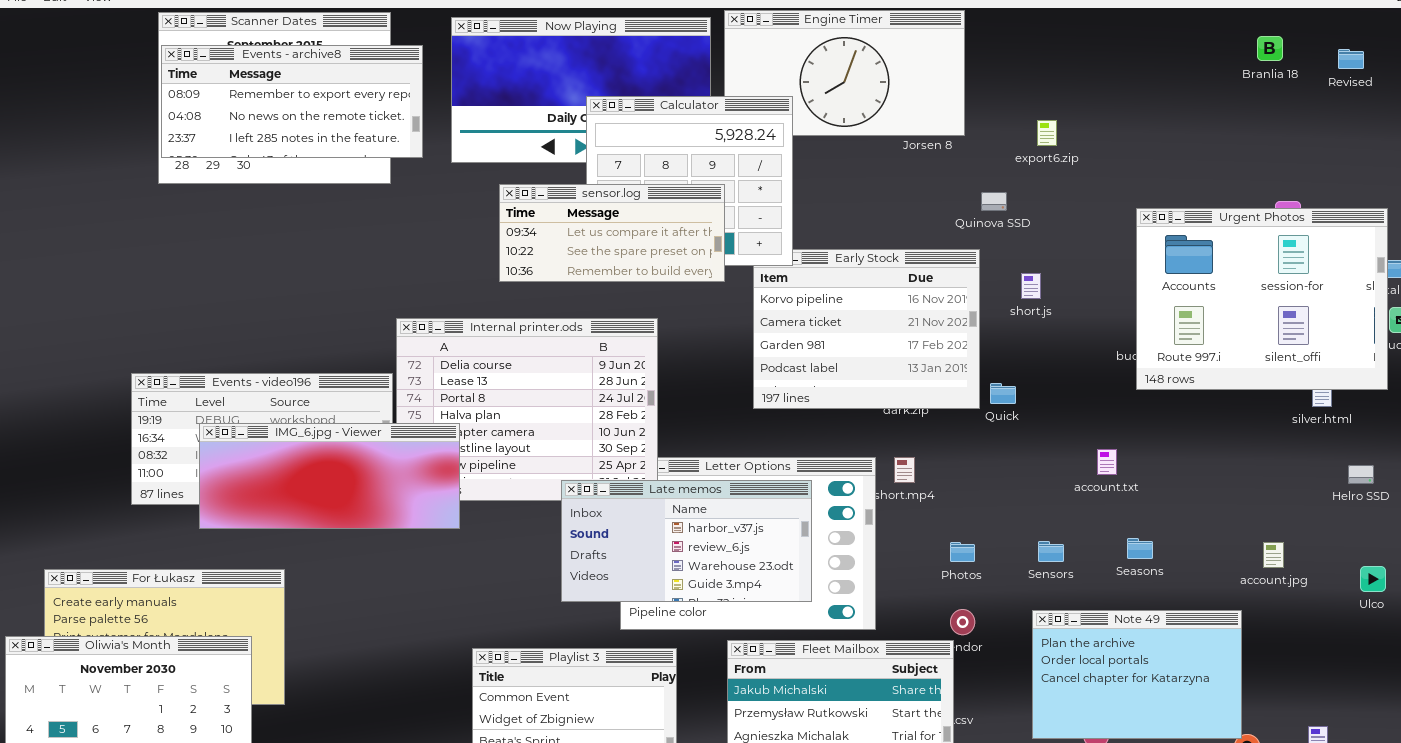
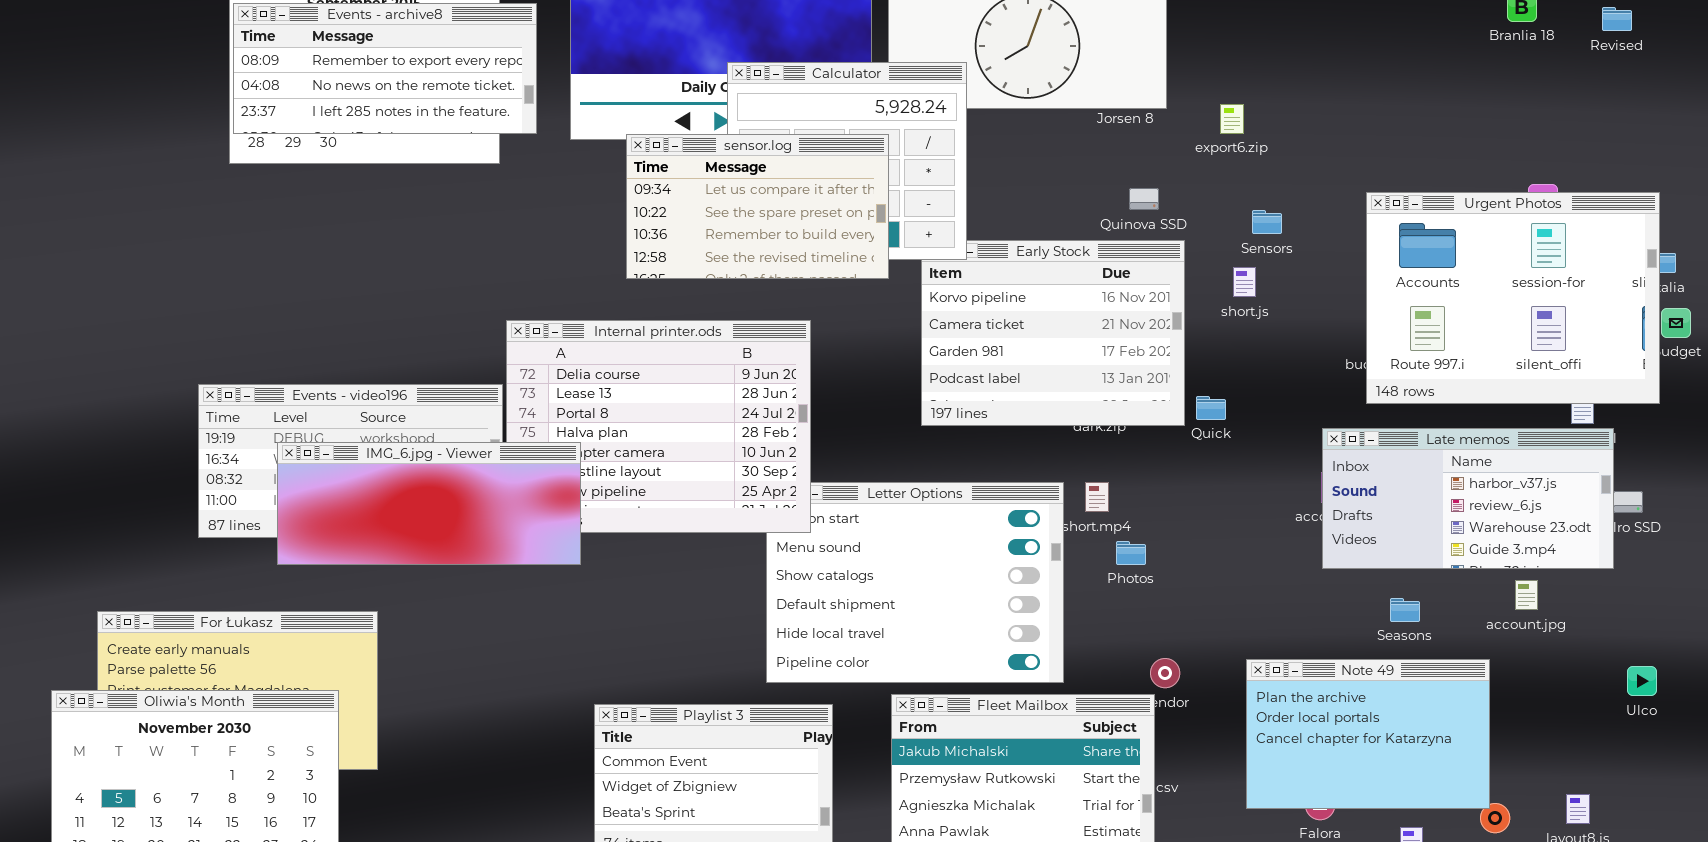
export6.zip: [1037,120,1057,146] -> [1220,104,1244,134], moved
sensor.log: [499,184,725,282] -> [626,134,889,279], resized
Quinova SSD: [981,192,1007,211] -> [1129,188,1159,210], moved
Late memos: [561,480,812,602] -> [1322,428,1614,569], moved
Seasons: [1127,538,1153,559] -> [1390,598,1420,622], moved
Sensors: [1038,541,1064,562] -> [1252,210,1282,234], moved
Photos: [950,542,975,562] -> [1116,541,1146,565], moved
Ulco: [1360,566,1386,592] -> [1627,666,1657,696], moved

